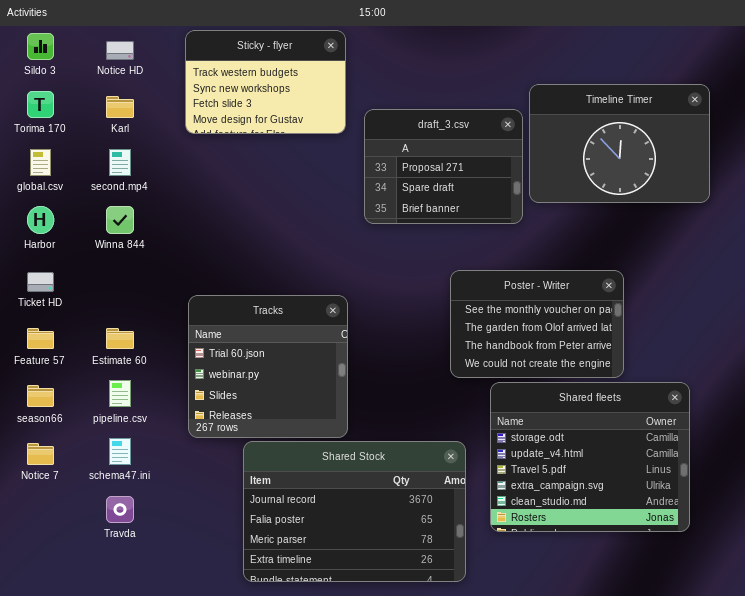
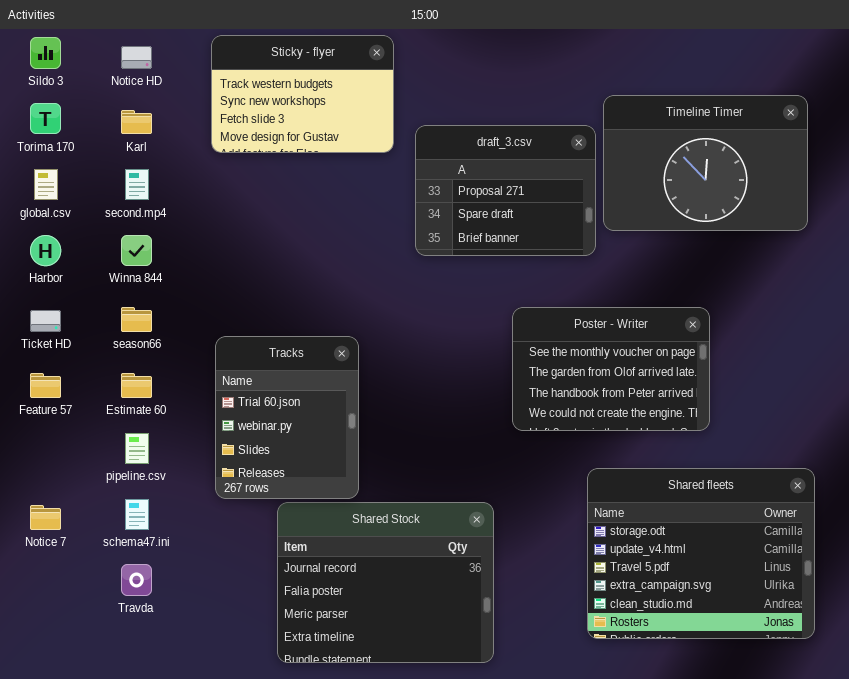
Tracks: [188,295,348,438] -> [215,336,359,499], resized
Shared fleets: [490,382,690,532] -> [587,468,815,639], moved
season66: [27,385,54,407] -> [121,307,152,332], moved
Shared Stock: [243,441,466,582] -> [277,502,494,663], resized

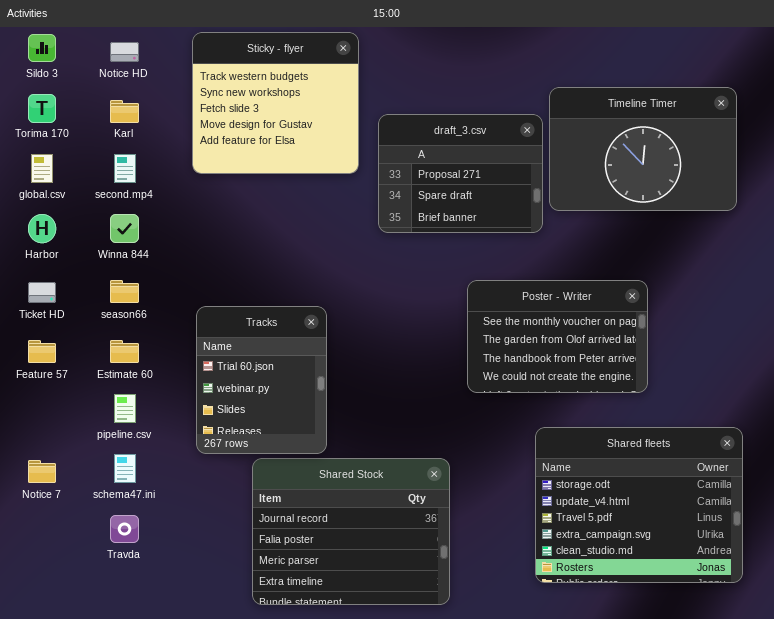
Sticky - flyer: [211,35,394,153] -> [192,32,359,174], resized

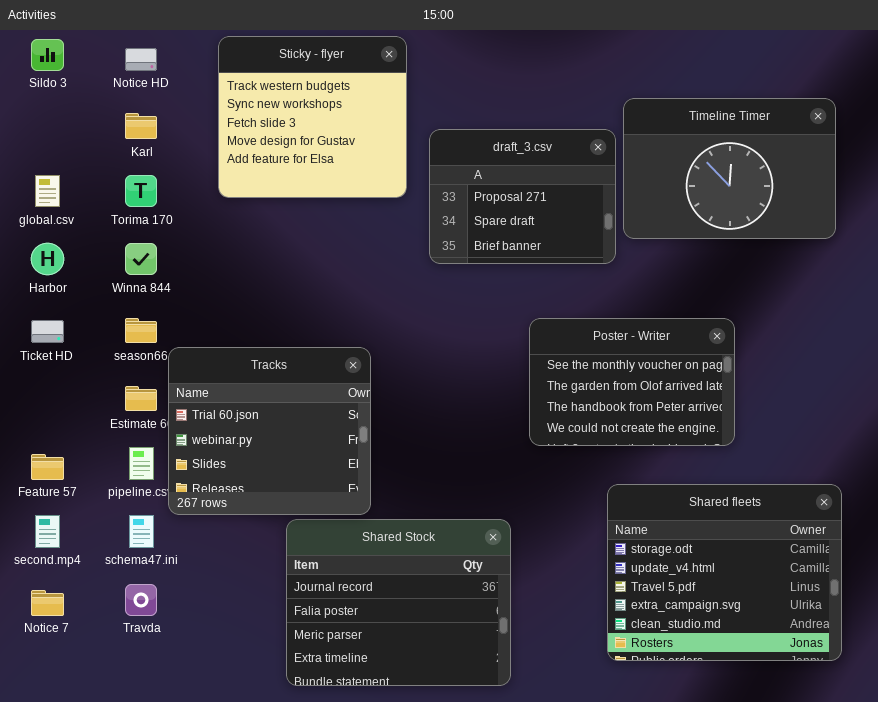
Torima 170: [28,94,56,123] -> [125,175,157,207], moved
second.mp4: [114,154,136,183] -> [35,515,60,548], moved
Tracks: [196,306,327,454] -> [168,347,371,515], resized
Feature 57: [28,340,56,363] -> [31,454,64,480], moved
Notice 7: [28,460,56,483] -> [31,590,64,616], moved

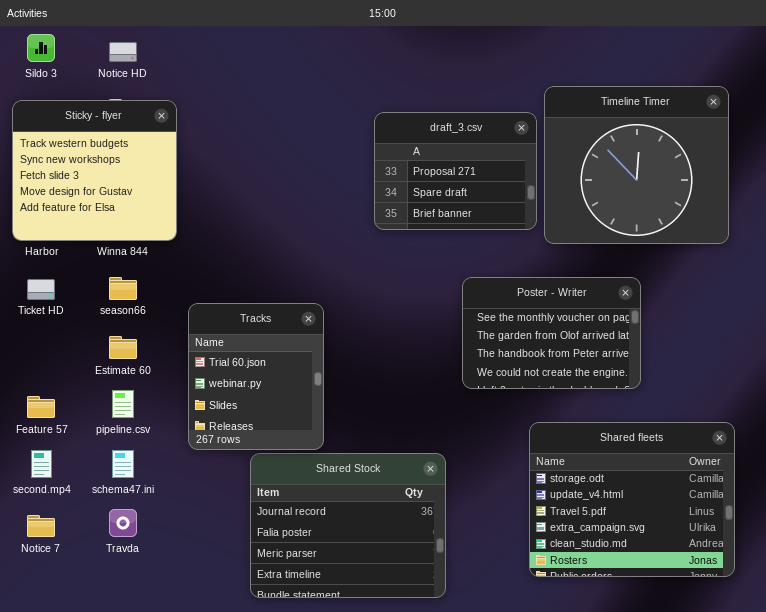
Sticky - flyer: [218,36,407,198] -> [12,100,177,241], moved
Timeline Timer: [623,98,836,239] -> [544,86,729,244], resized
Tracks: [168,347,371,515] -> [188,303,324,450], resized

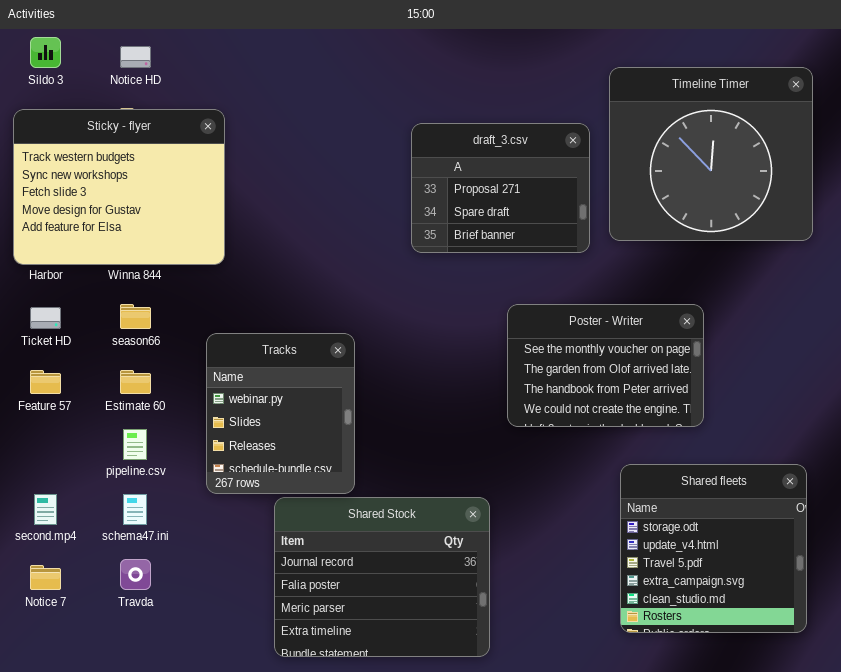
Timeline Timer: [544,86,729,244] -> [609,67,813,241], moved
Sticky - flyer: [12,100,177,241] -> [13,109,225,265], resized
Tracks: [188,303,324,450] -> [206,333,355,494], scrolled down 1 row
Feature 57: [27,396,55,418] -> [30,370,61,394], moved
Shared fleets: [529,422,735,577] -> [620,464,807,633], resized

